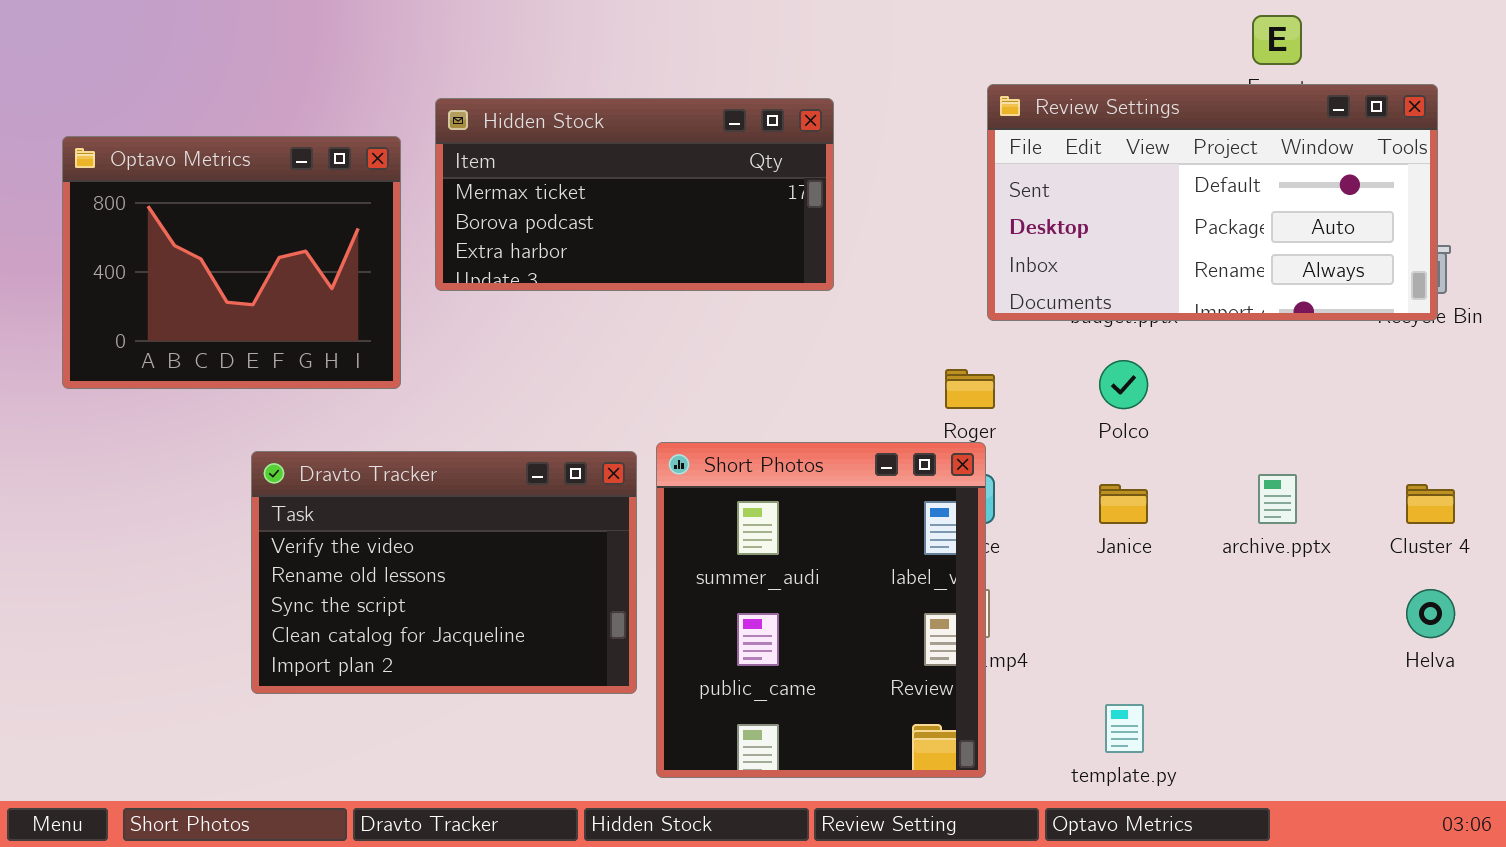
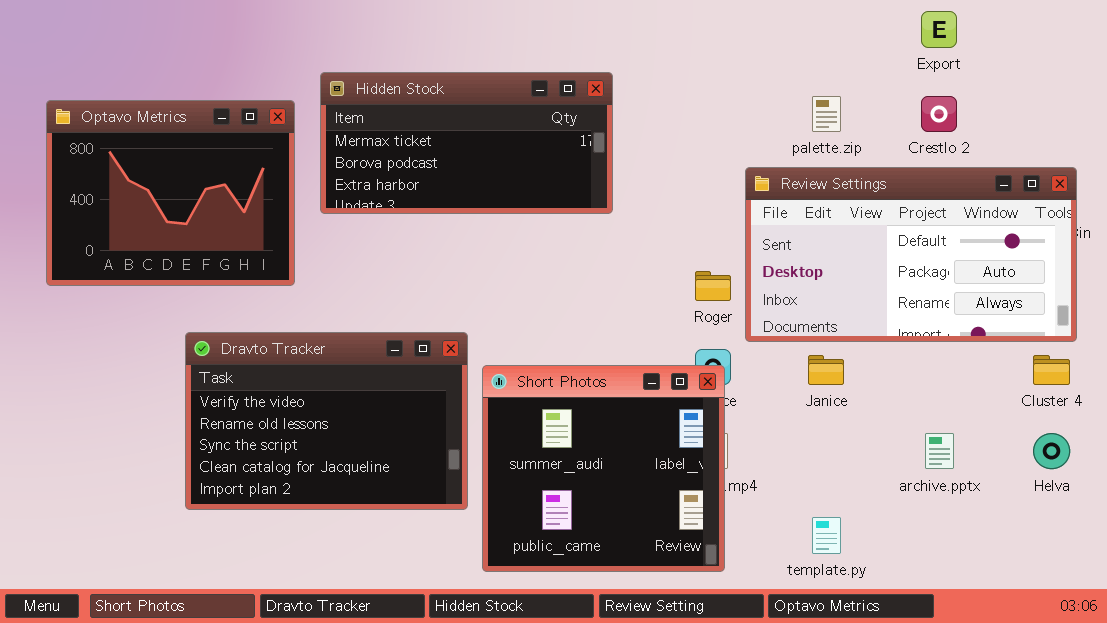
Review Settings: [987,84,1438,321] -> [745,167,1077,342], moved
Short Photos: [656,442,986,778] -> [482,365,725,572], resized
archive.pptx: [1258,474,1297,524] -> [925,433,954,469], moved

